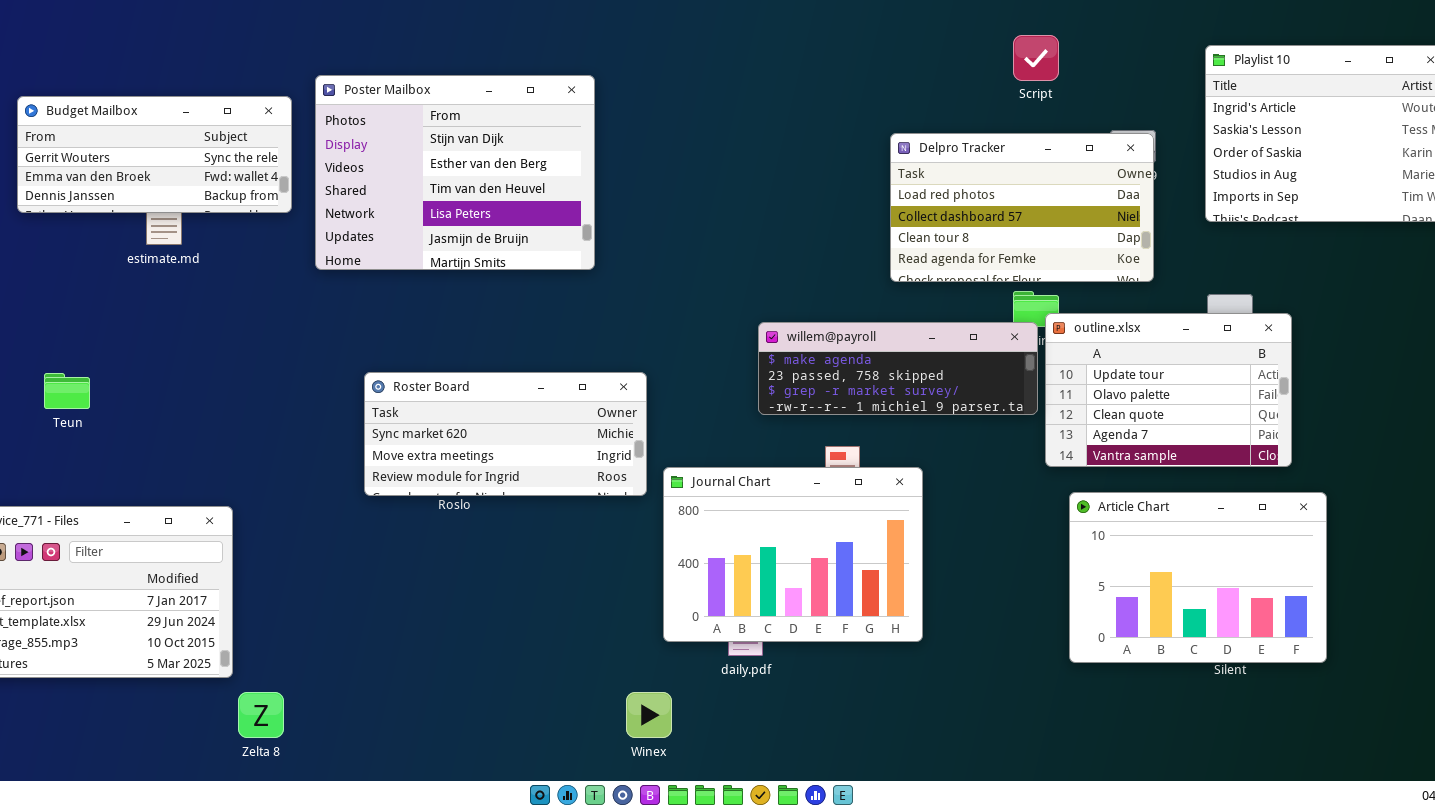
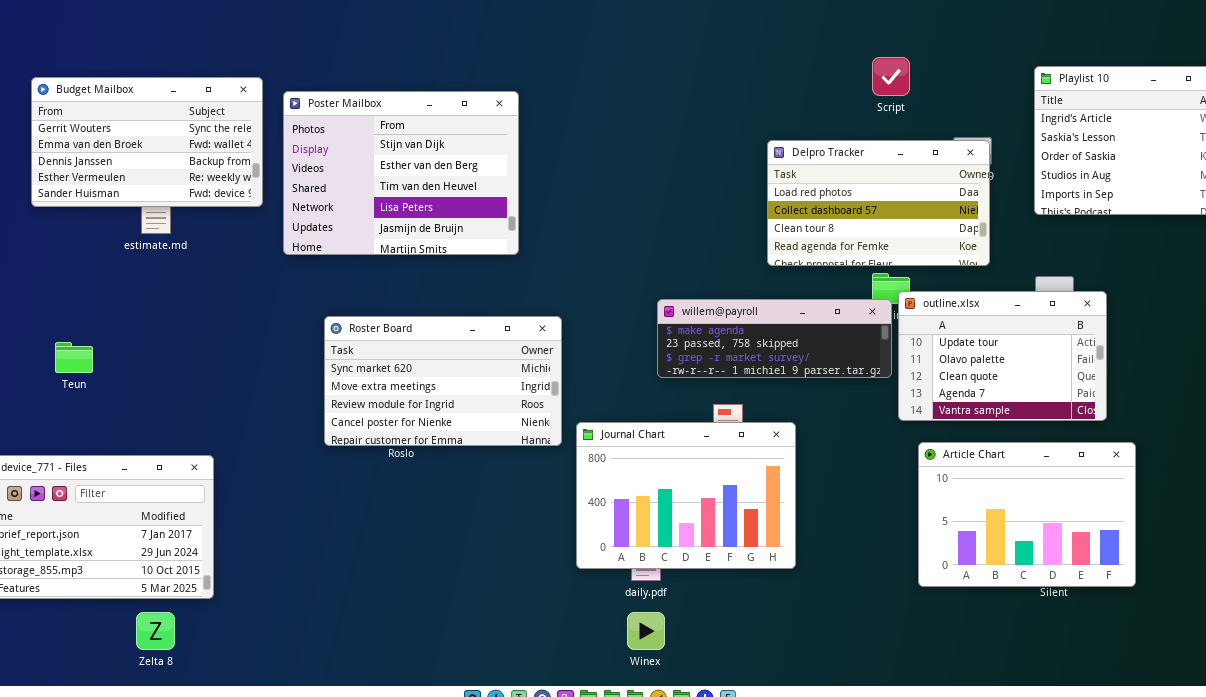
Budget Mailbox: [17,96,292,213] -> [31,77,263,207], resized
Roster Board: [364,372,647,496] -> [324,316,562,446], resized
Zelta 8: [238,692,284,738] -> [136,612,175,650], moved
Winex: [626,692,672,738] -> [627,612,665,650], moved

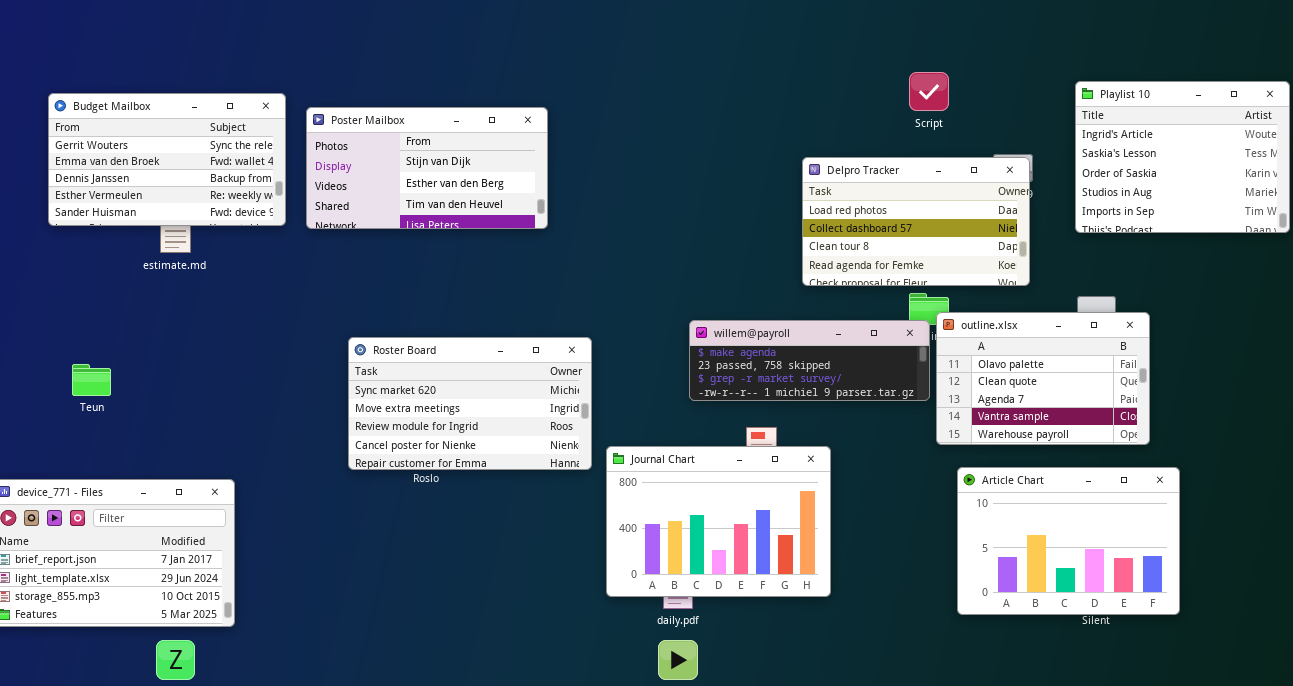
Poster Mailbox: [283,91,519,255] -> [306,107,548,229], resized
outline.xlsx: [898,291,1107,421] -> [936,312,1150,445], scrolled down 1 row

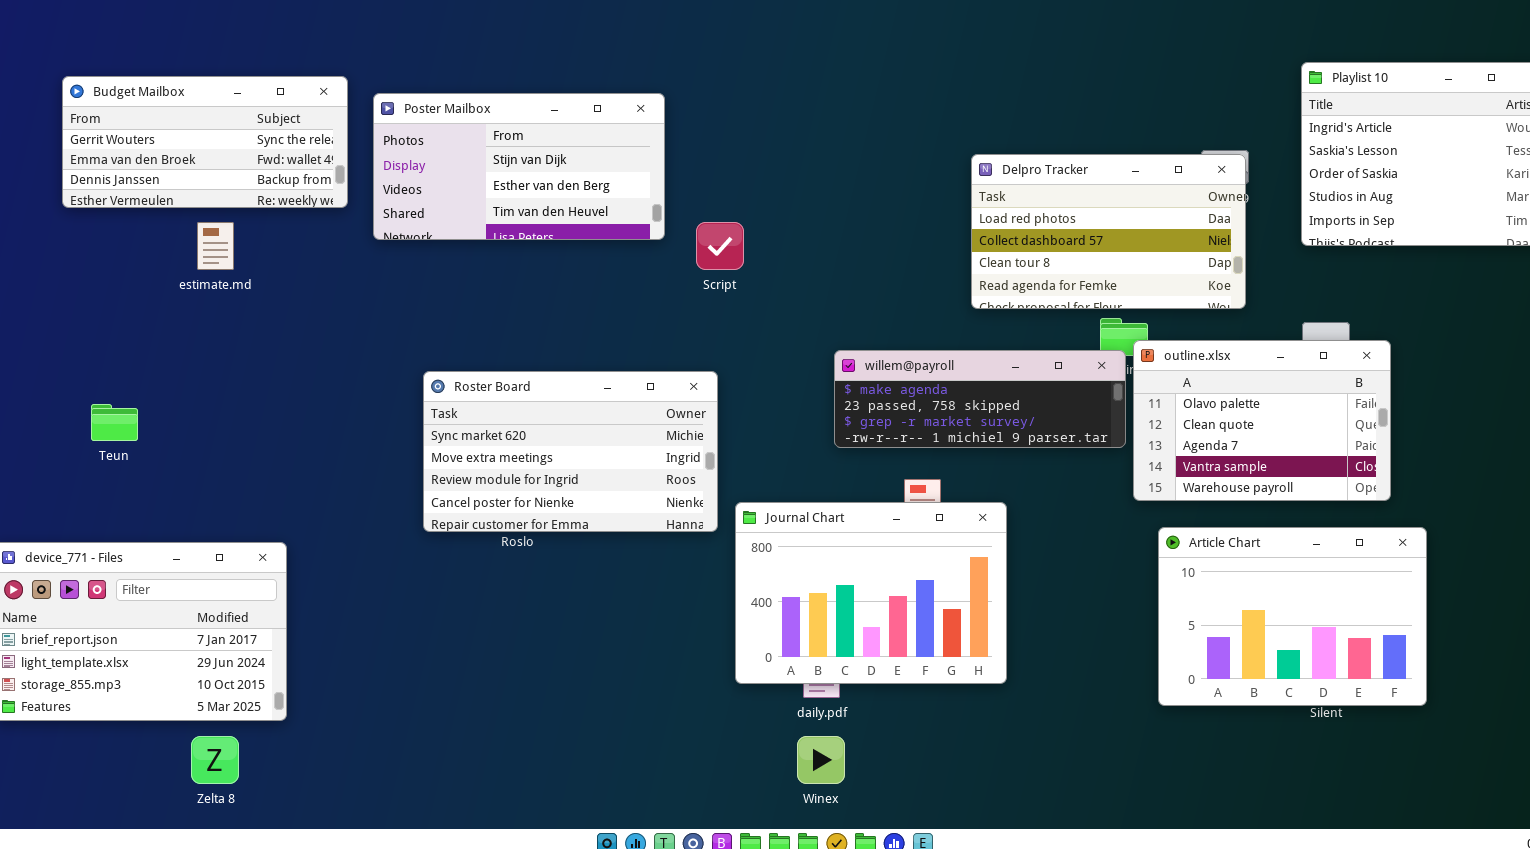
Script: [909,72,949,111] -> [696,222,744,270], moved
Budget Mailbox: [48,93,286,226] -> [62,76,348,208], resized

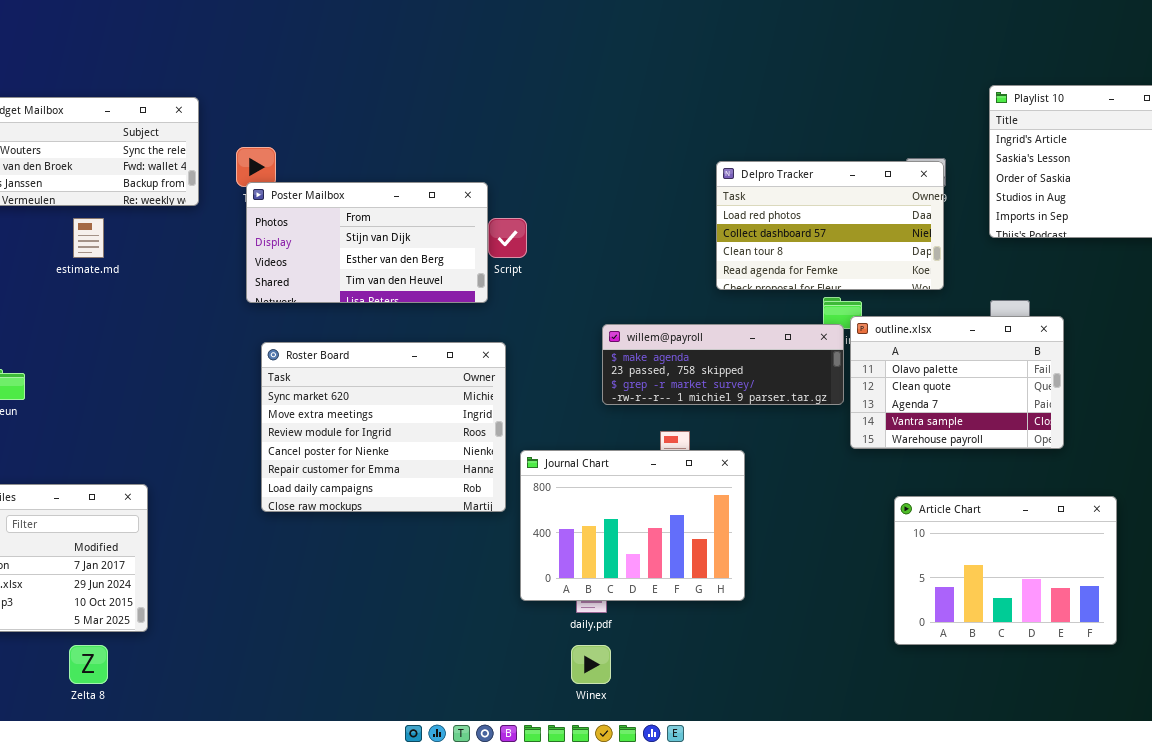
Poster Mailbox: [373,93,665,240] -> [246,182,488,303], moved
Roster Board: [423,371,718,532] -> [261,342,506,512], resized
Article Chart: [1158,527,1427,706] -> [894,496,1117,645], moved

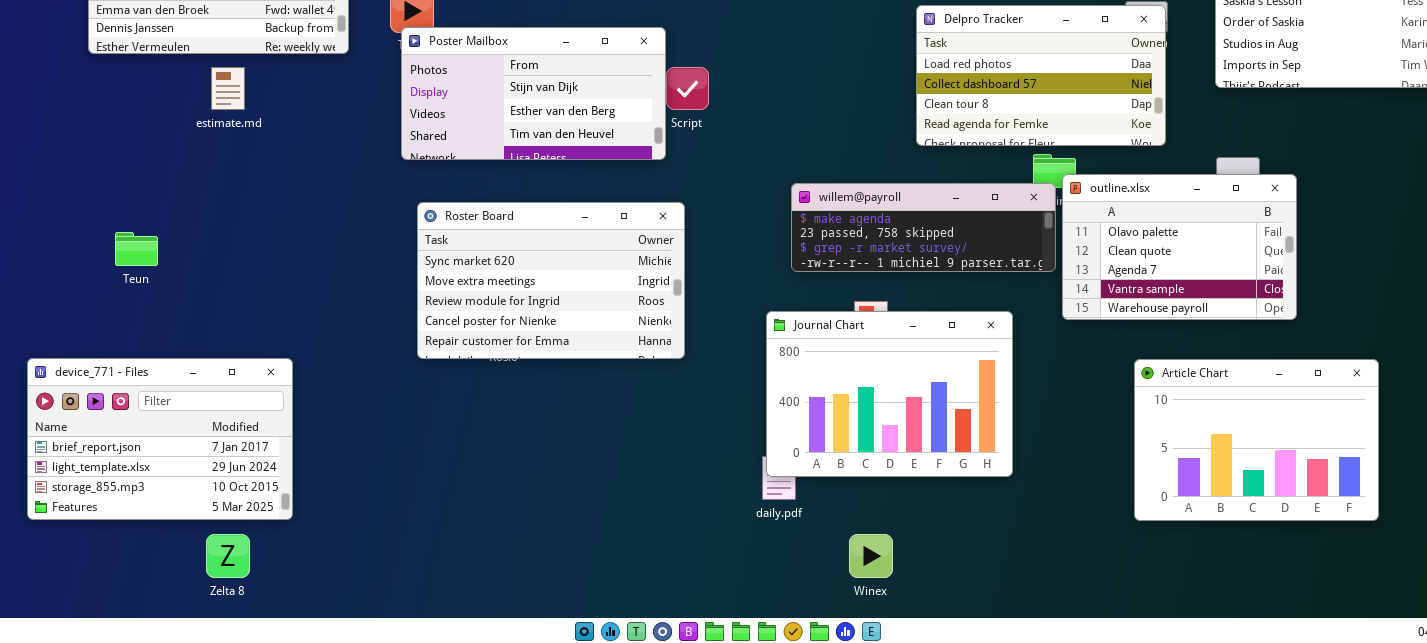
Roster Board: [261,342,506,512] -> [417,202,685,359], resized
Journal Chart: [520,450,745,601] -> [766,311,1013,477], moved
Article Chart: [894,496,1117,645] -> [1134,359,1379,521], moved
Winex: [571,645,611,684] -> [849,534,893,578], moved

